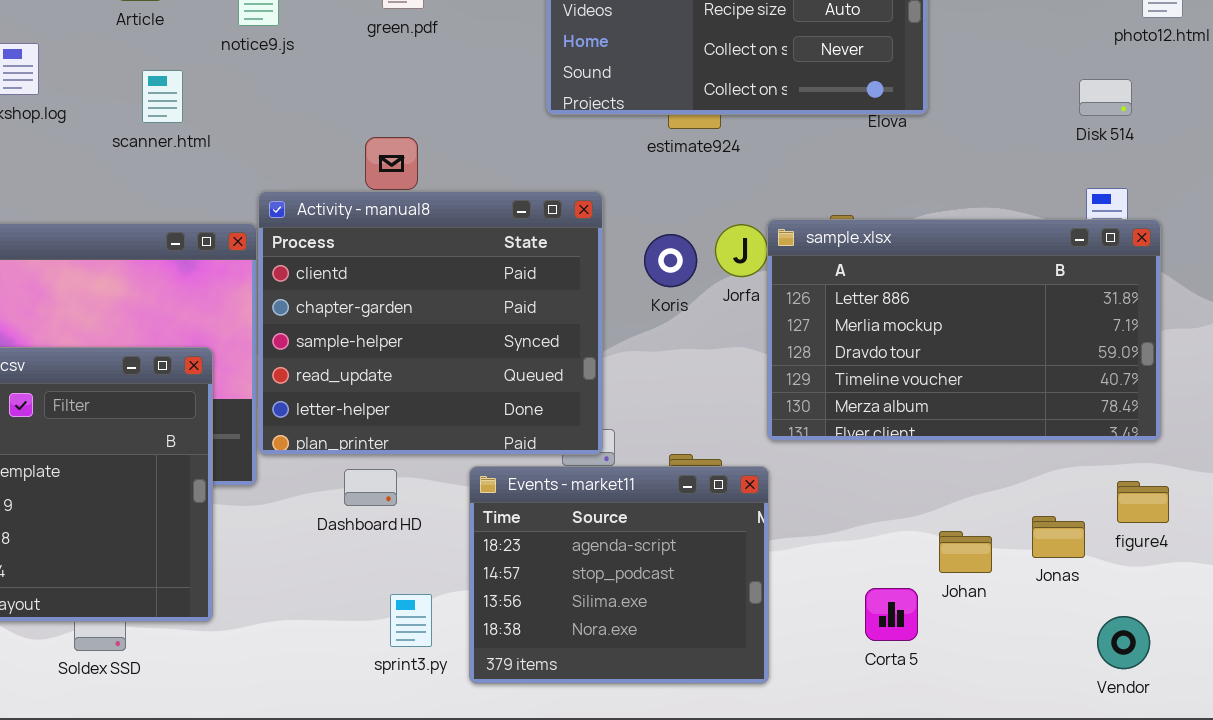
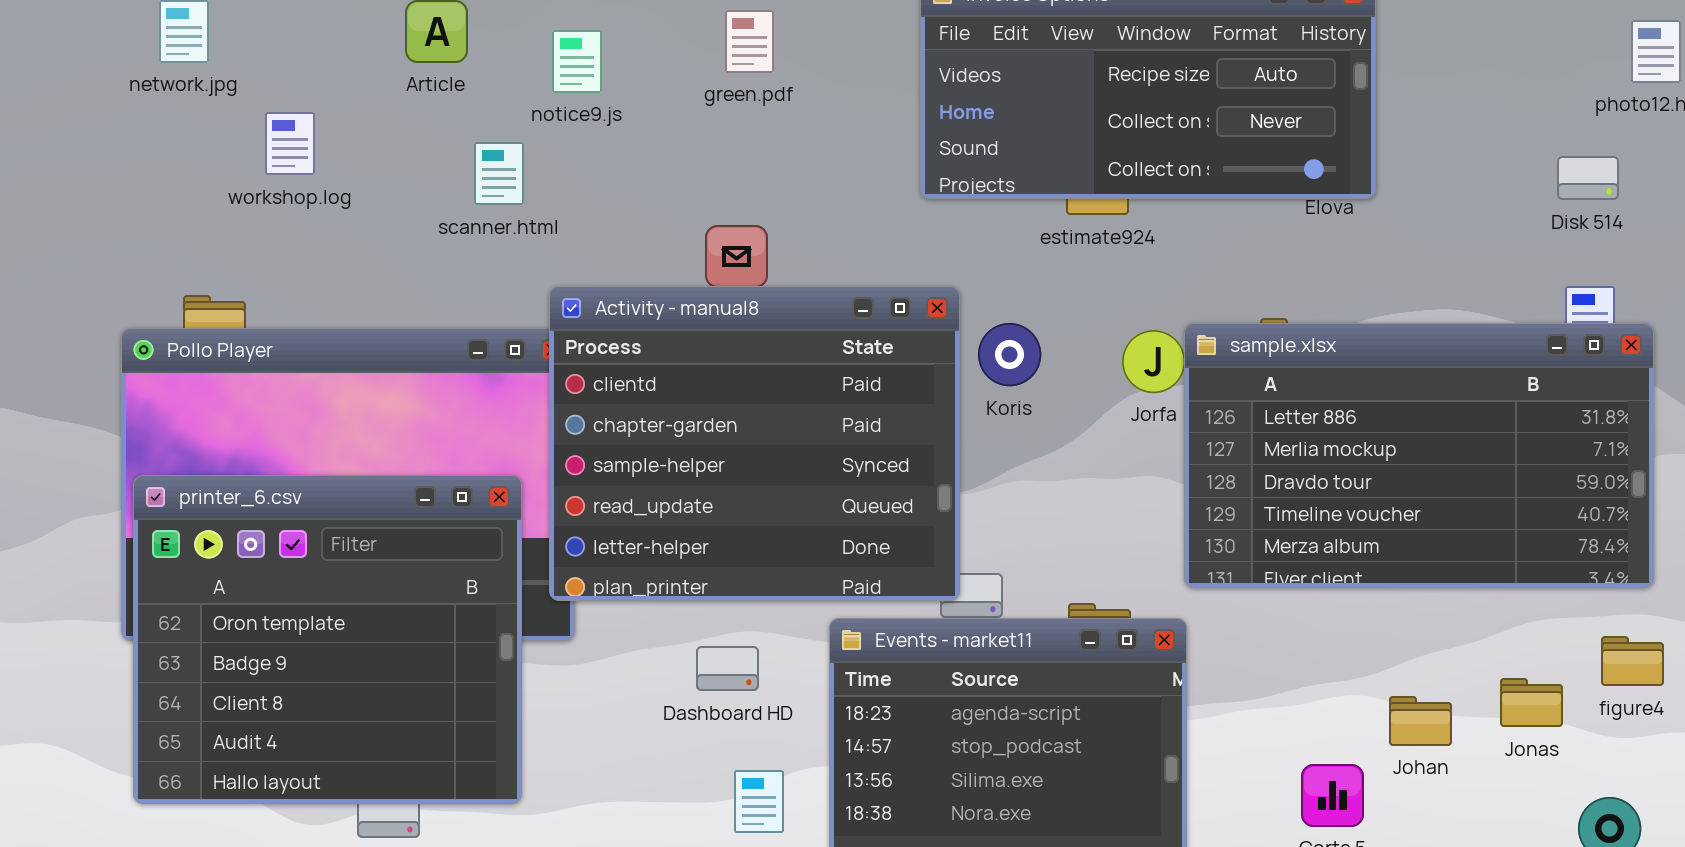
scanner.html: [142,70,183,123] -> [474,142,524,205], moved
Activity - manual8: [258,191,603,455] -> [549,286,960,601], moved
Koris: [644,234,697,287] -> [978,323,1041,386], moved
Dashboard HD: [344,469,397,506] -> [696,646,759,691], moved

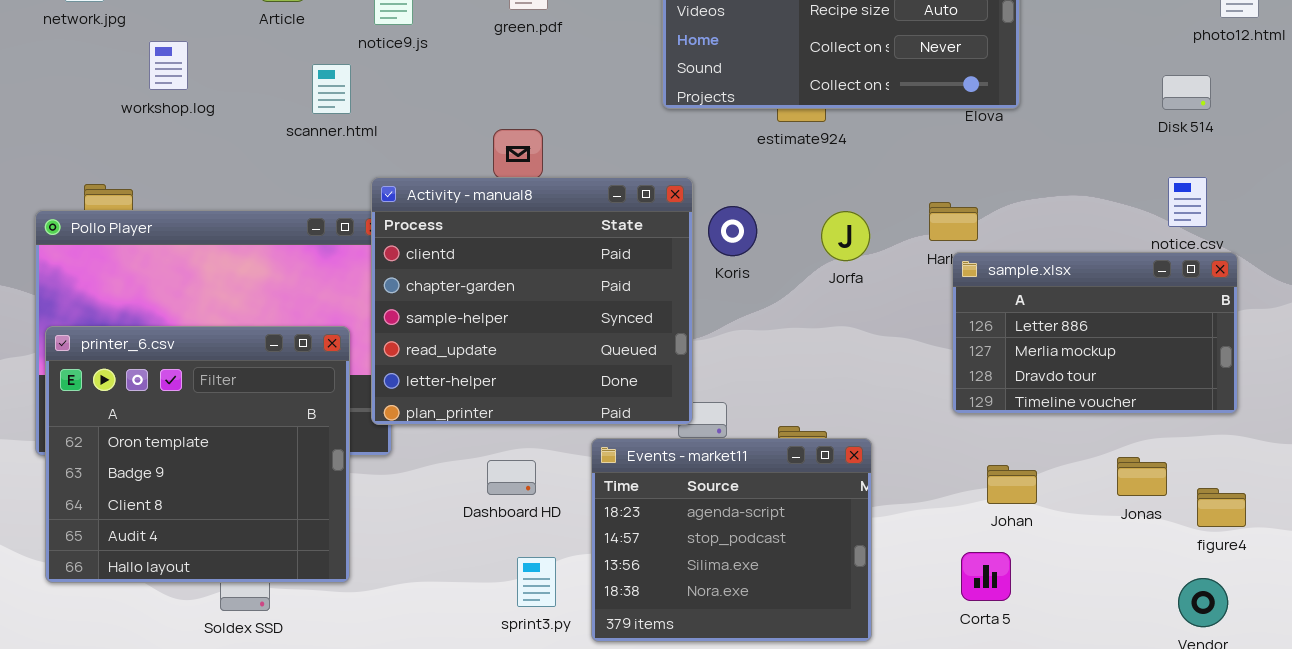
sample.xlsx: [1184,323,1654,588] -> [952,252,1238,414], resized
figure4: [1601,636,1664,686] -> [1197,488,1246,527], moved
Jonas: [1500,678,1563,727] -> [1117,457,1167,496], moved
Johan: [1389,696,1452,746] -> [987,465,1037,504], moved

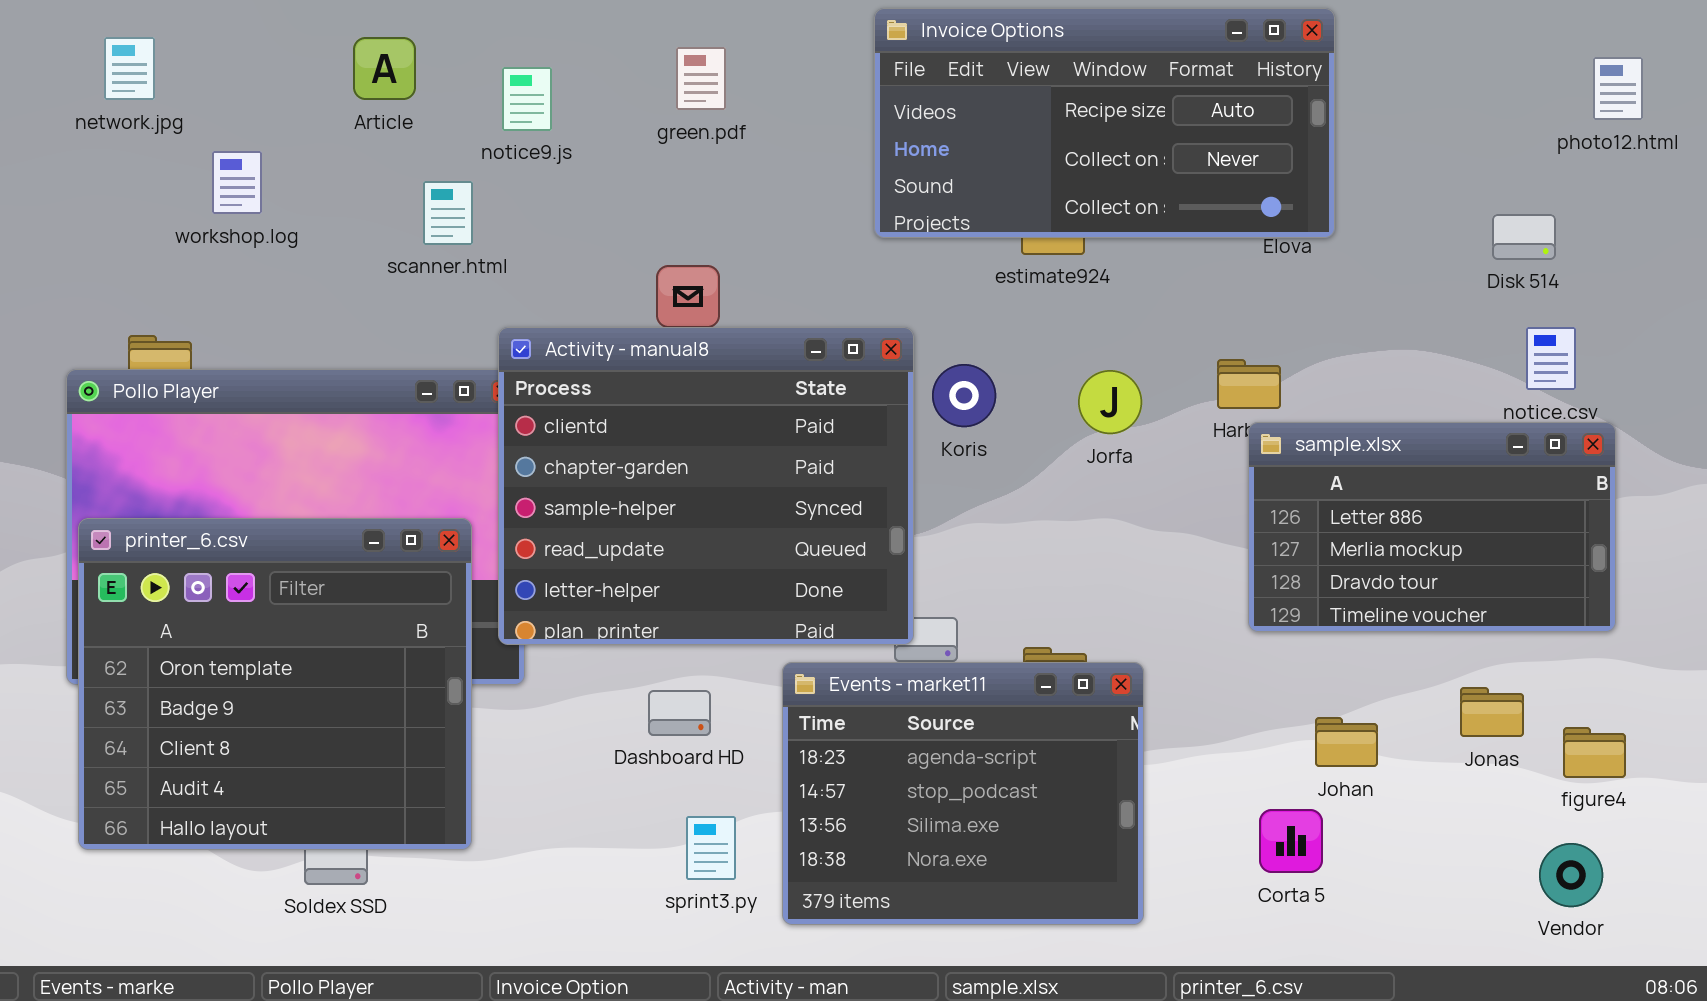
Disk 514: [1162,75,1211,110] -> [1492,214,1556,260], moved
Johan: [987,465,1037,504] -> [1315,717,1378,767], moved

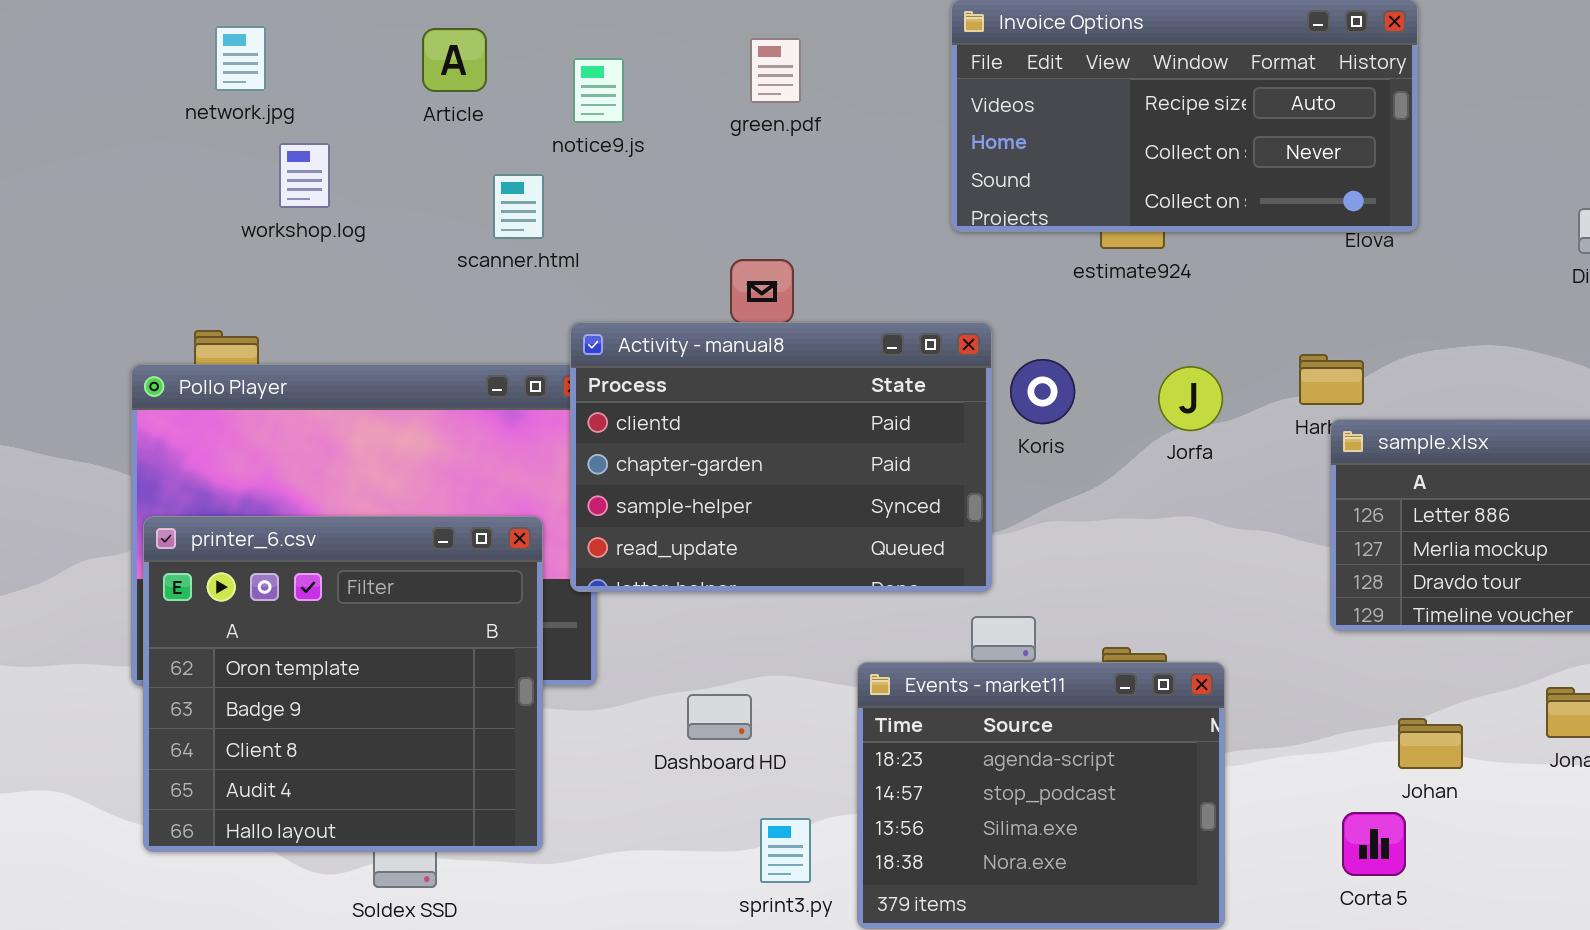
network.jpg: [104,37,155,100] -> [215,26,266,91], moved
Activity - manual8: [498,327,914,645] -> [570,322,992,592], resized
Dashboard HD: [648,690,711,736] -> [687,694,752,740], moved

